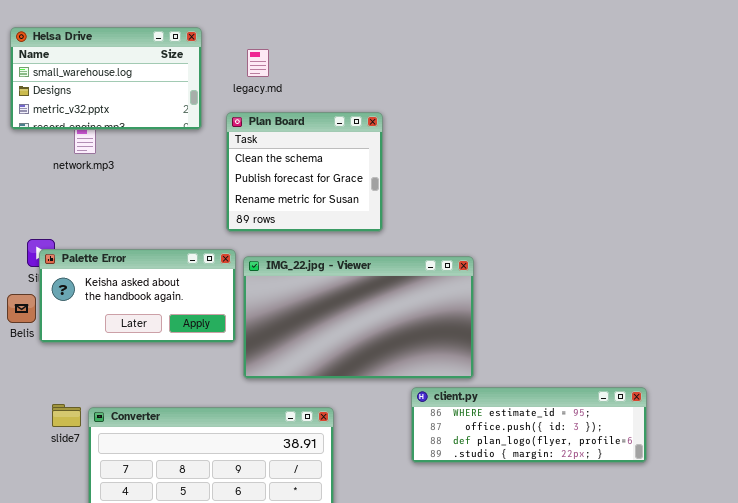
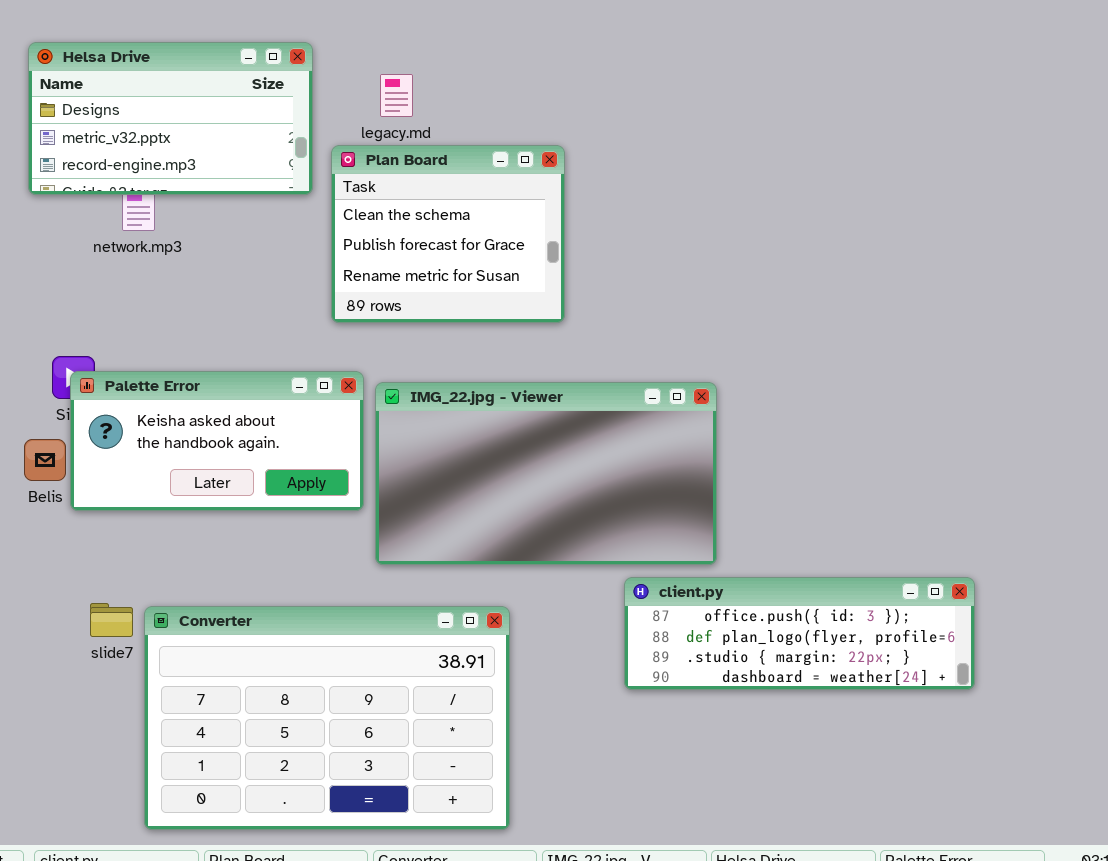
Helsa Drive: [10,27,202,130] -> [28,42,313,195], scrolled down 1 row
Plan Board: [226,112,383,232] -> [331,145,565,323], moved
client.py: [411,387,647,463] -> [624,577,975,690], scrolled down 1 row

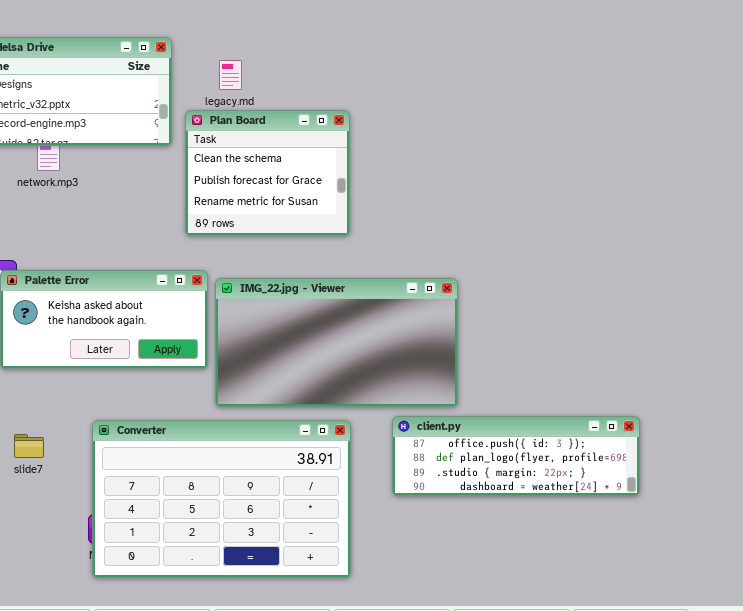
Converter: [144,606,510,830] -> [92,420,351,578], moved

